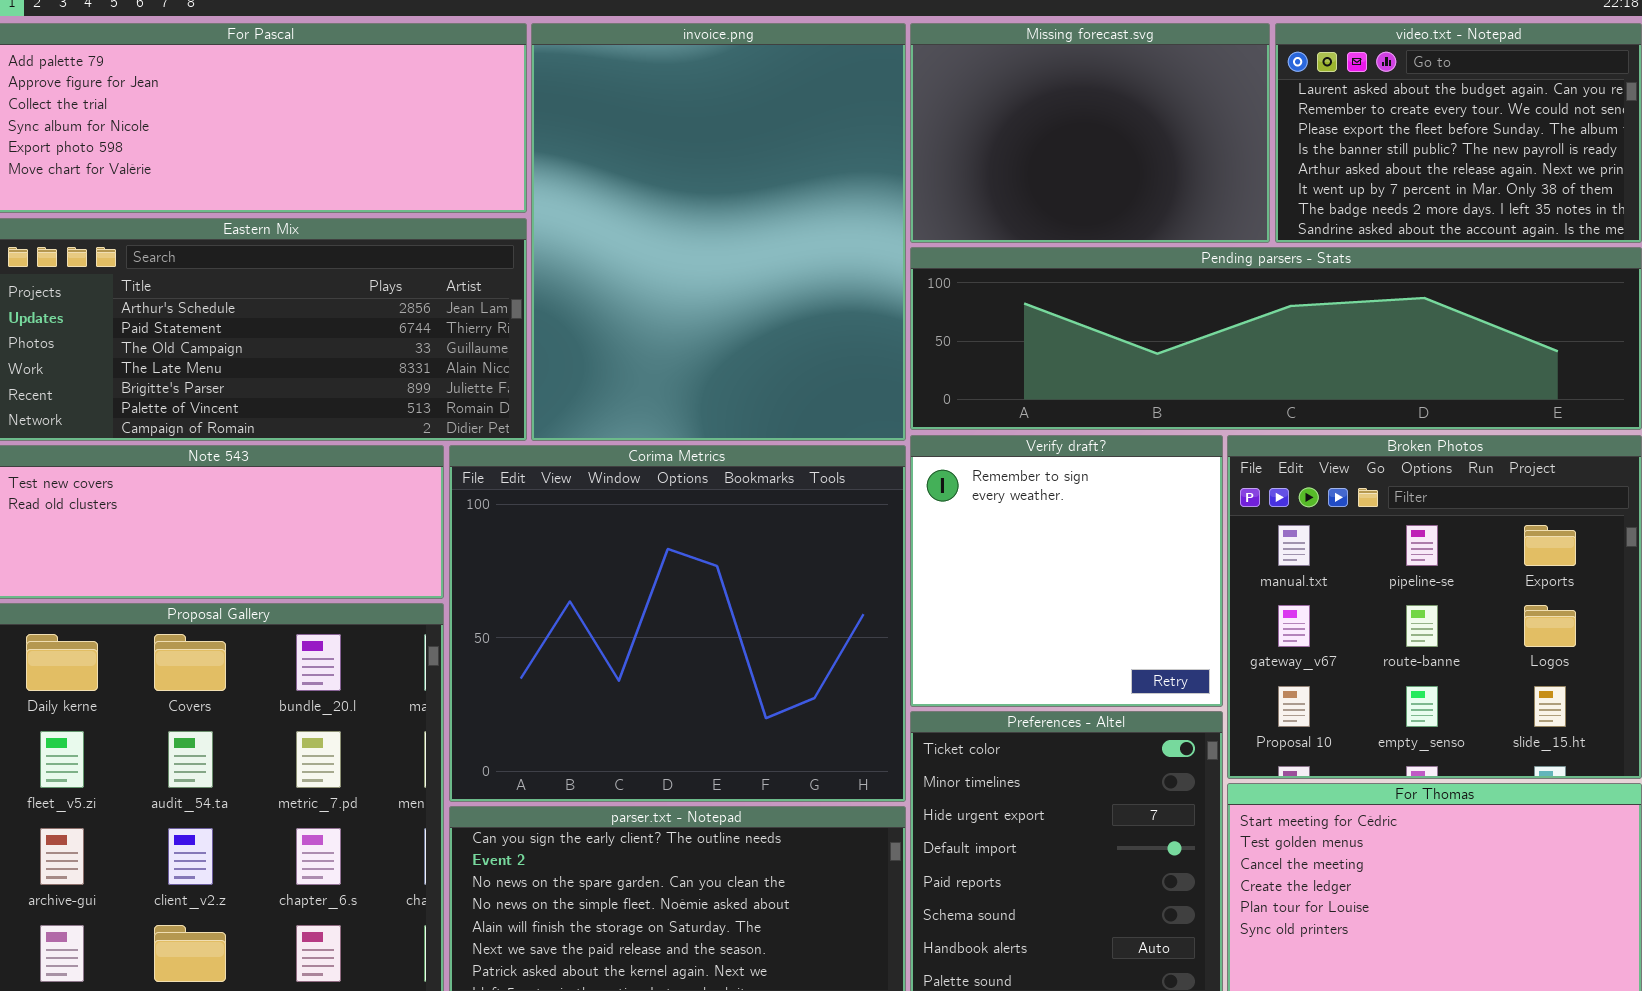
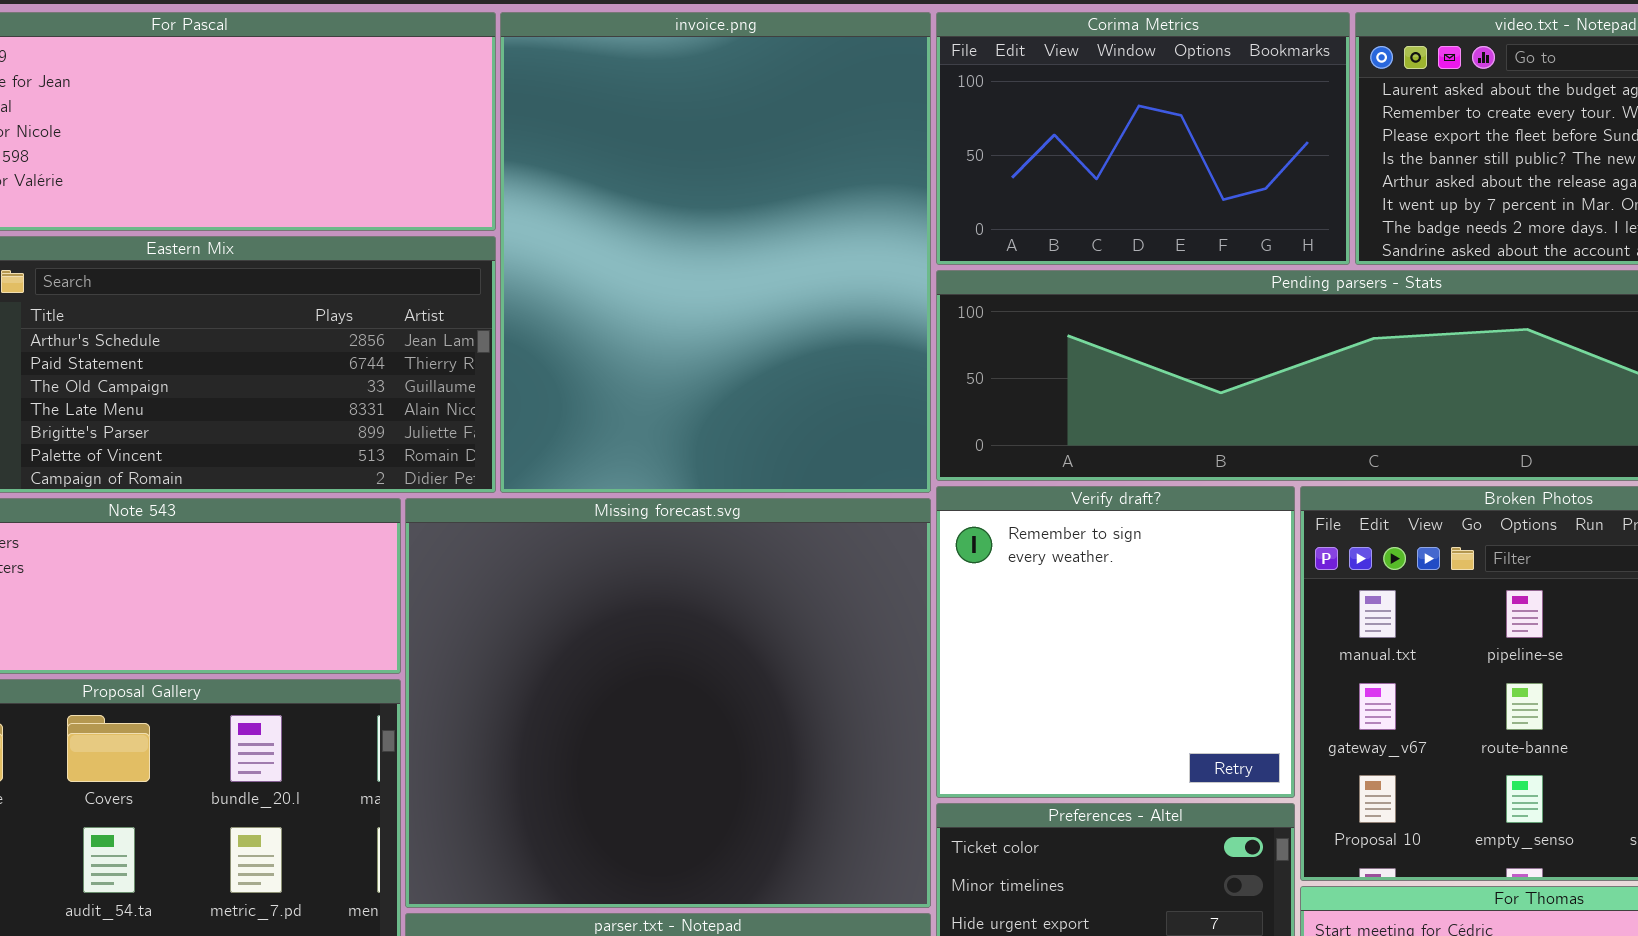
Missing forecast.svg: [910,23,1270,243] -> [405,498,931,908], moved, resized
Corima Metrics: [449,445,906,802] -> [936,12,1350,265], moved, resized

